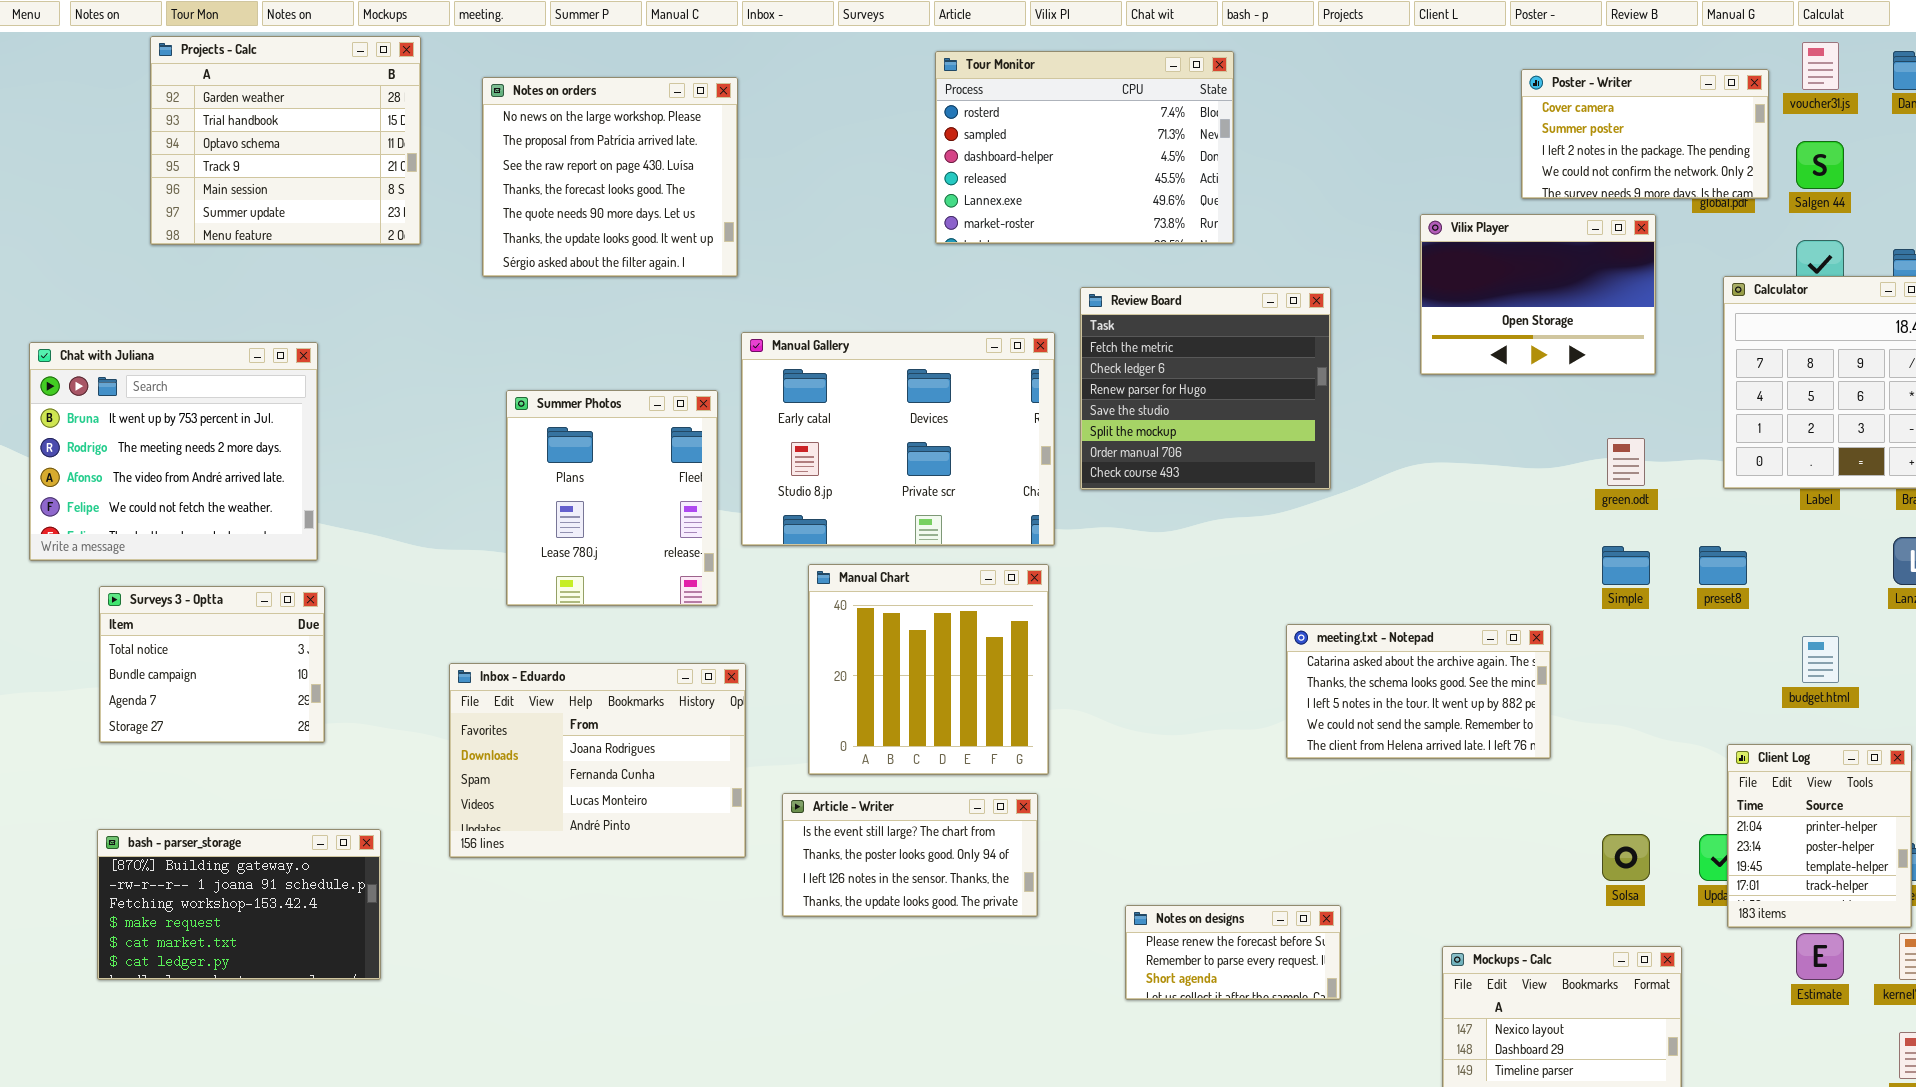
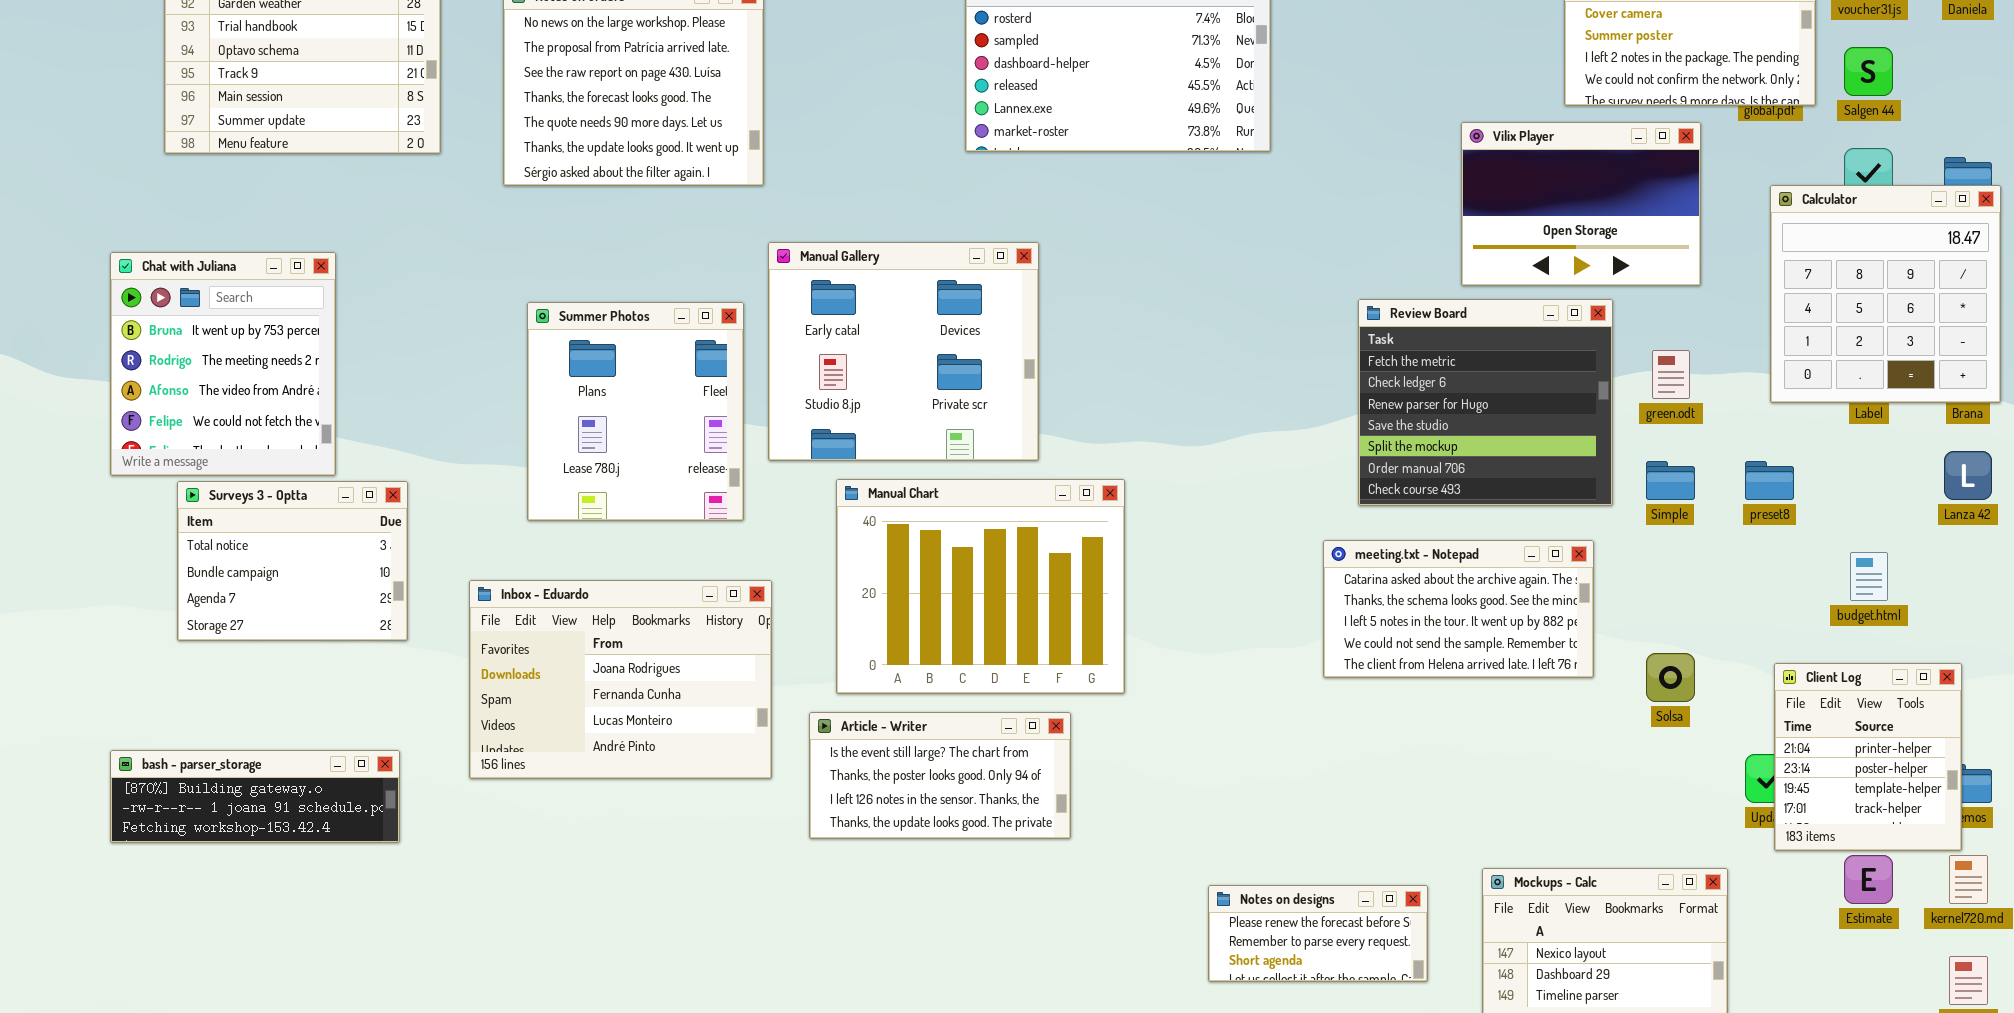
Review Board: [1080,287,1331,490] -> [1358,299,1613,506], moved
Manual Gallery: [741,332,1055,546] -> [768,242,1039,461], resized
Chat with Juliana: [29,342,318,561] -> [110,252,336,476], resized
Manual Chart: [808,564,1049,775] -> [836,479,1125,694], resized
Surveys 3 - Optta: [99,586,325,743] -> [177,481,408,641], moved
bash - parser_storage: [97,829,381,980] -> [110,750,400,843], resized
Solsa: [1602,834,1650,881] -> [1646,653,1695,702], moved
Notes on designs: [1125,905,1341,1000] -> [1208,885,1428,982], moved

